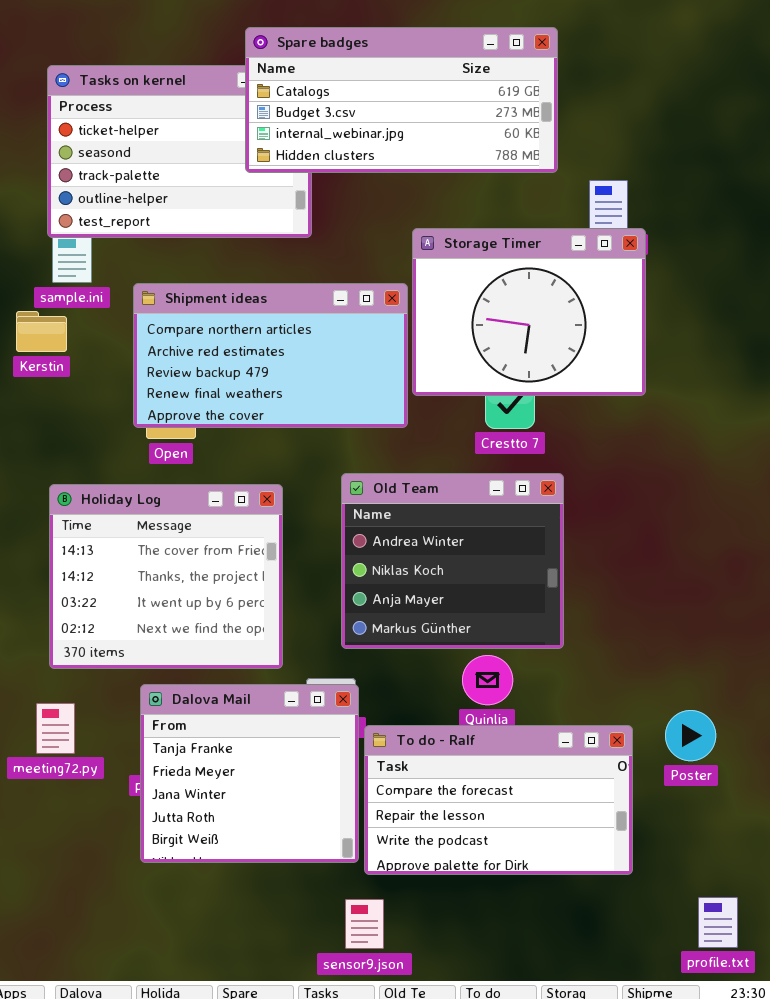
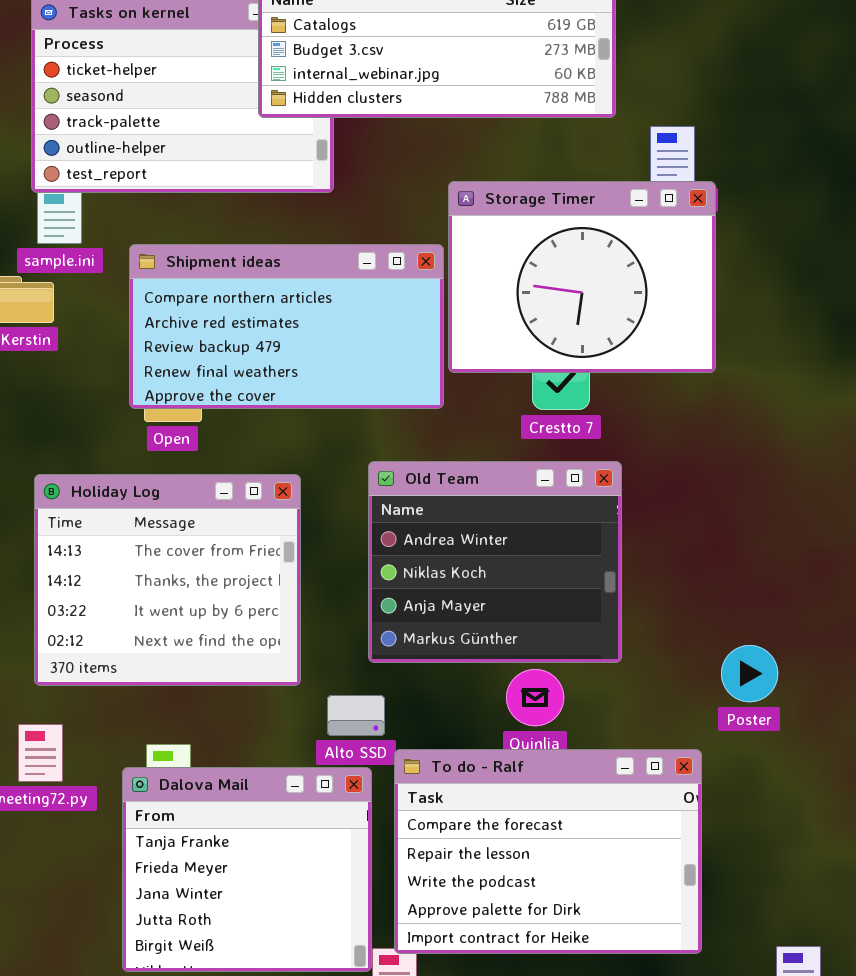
Dalova Mail: [140,684,359,863] -> [122,767,372,972], moved
Poster: [665,710,716,761] -> [721,645,778,702], moved
To do - Ralf: [364,725,633,875] -> [394,749,702,954], resized

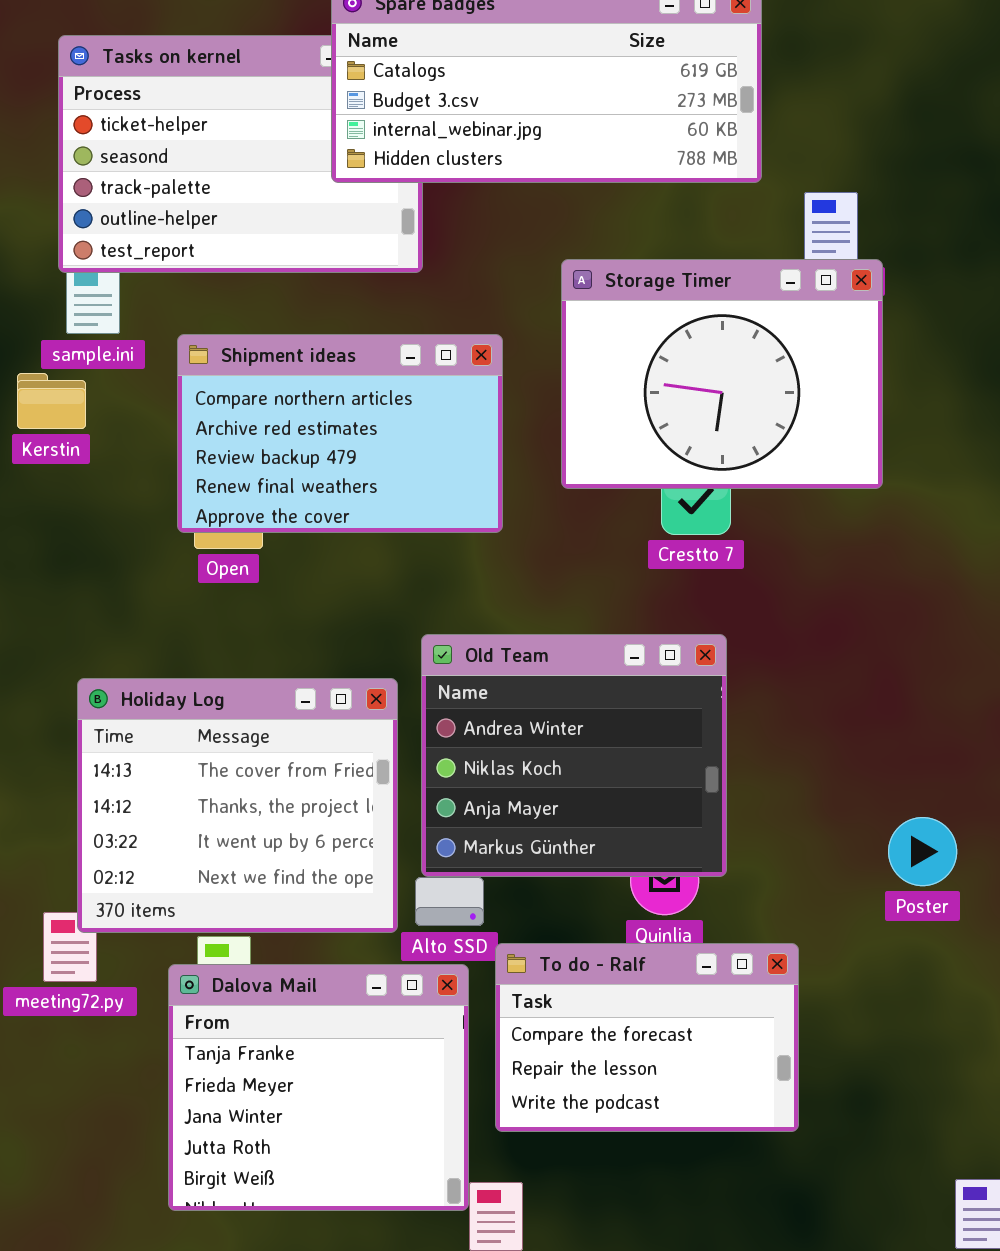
Shipment ideas: [129,244,444,409] -> [177,334,503,533], resized
Old Team: [368,461,622,663] -> [421,634,727,877], moved
Holiday Log: [34,474,301,686] -> [77,678,398,933], moved
To do - Ralf: [394,749,702,954] -> [495,943,799,1132], resized

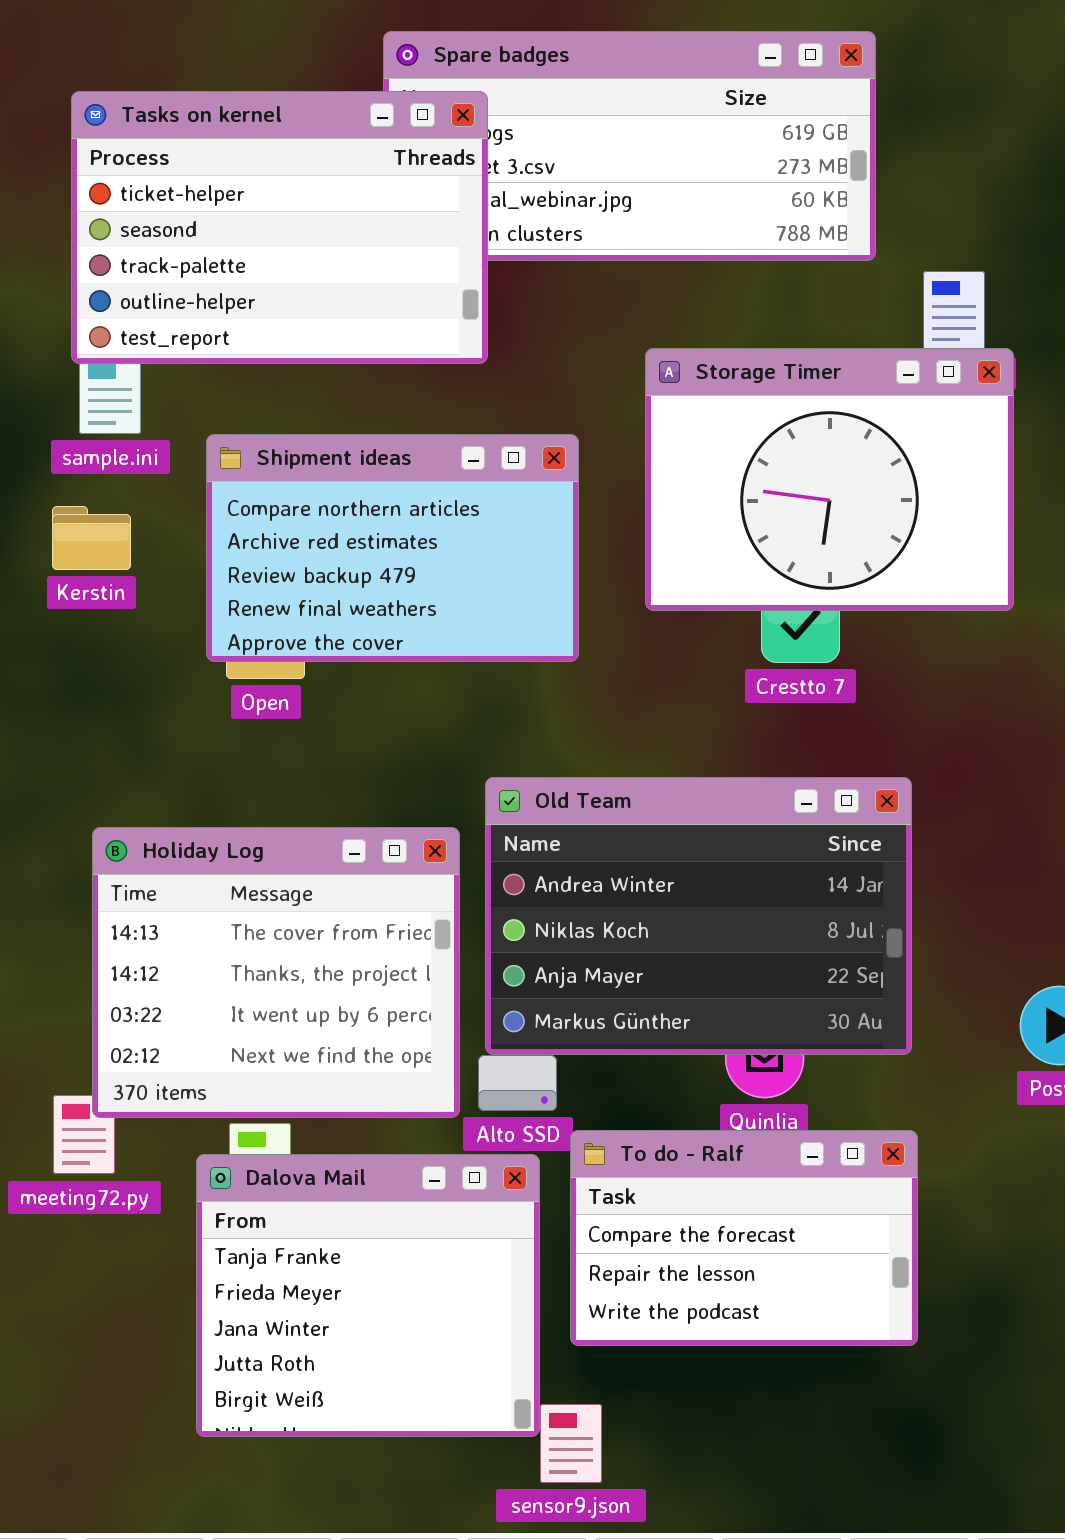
Tasks on kernel: [58,35,423,273] -> [71,91,488,364], raised
Kerstin: [17,373,86,429] -> [52,506,131,570], moved
Old Team: [421,634,727,877] -> [485,777,912,1055], resized

